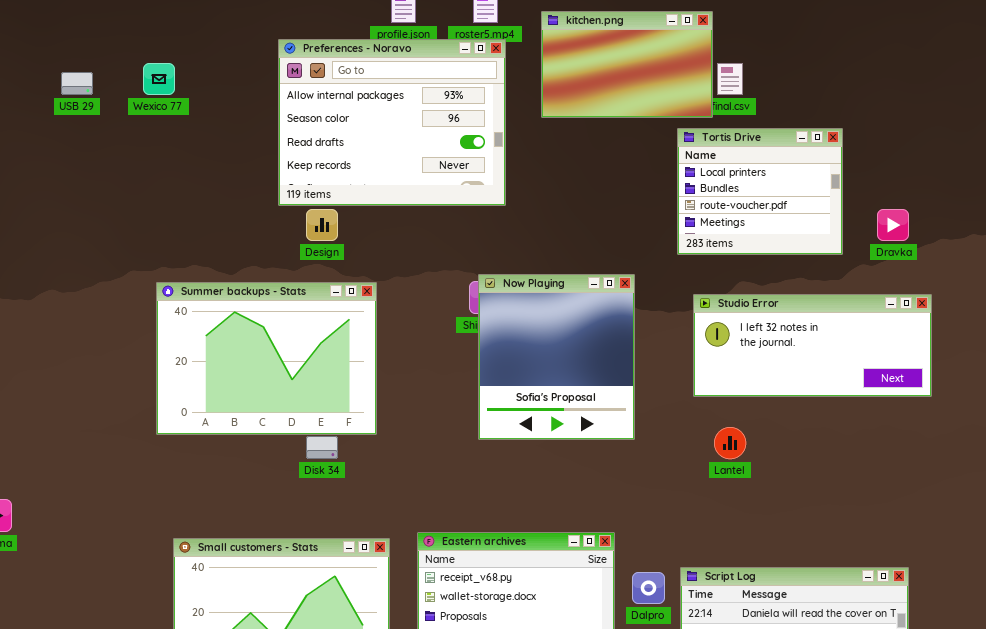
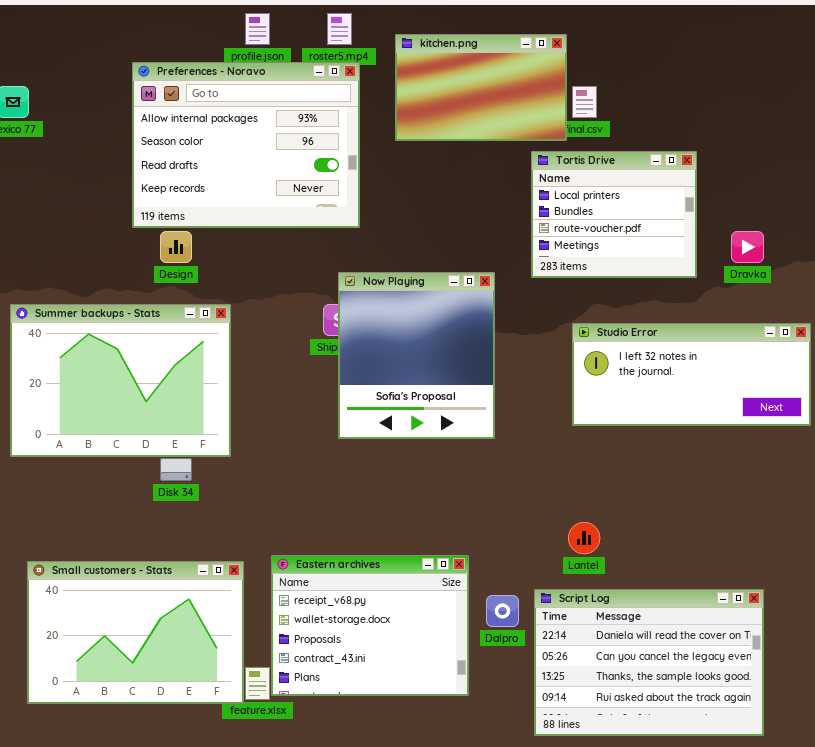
Now Playing: [478,274,635,440] -> [338,272,495,439], moved
Studio Error: [693,294,932,397] -> [572,323,811,426], moved
Lantel: [714,427,746,459] -> [568,522,600,554], moved

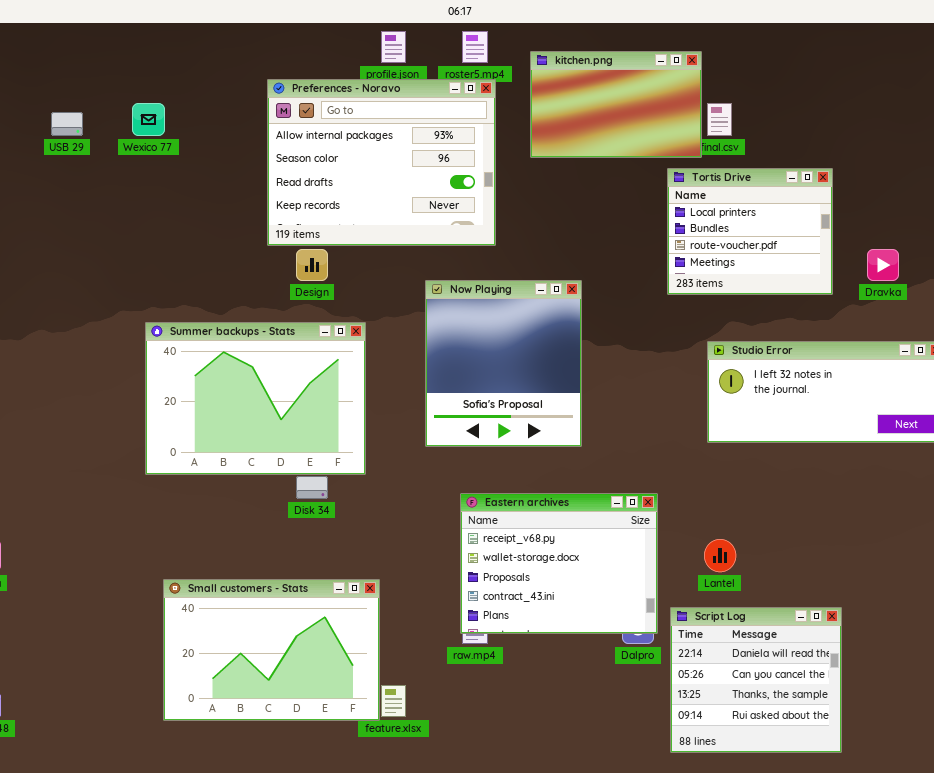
Now Playing: [338,272,495,439] -> [425,280,582,447], moved
Eastern archives: [271,555,469,696] -> [460,493,658,634], moved
Script Log: [534,589,764,736] -> [670,607,842,753], resized

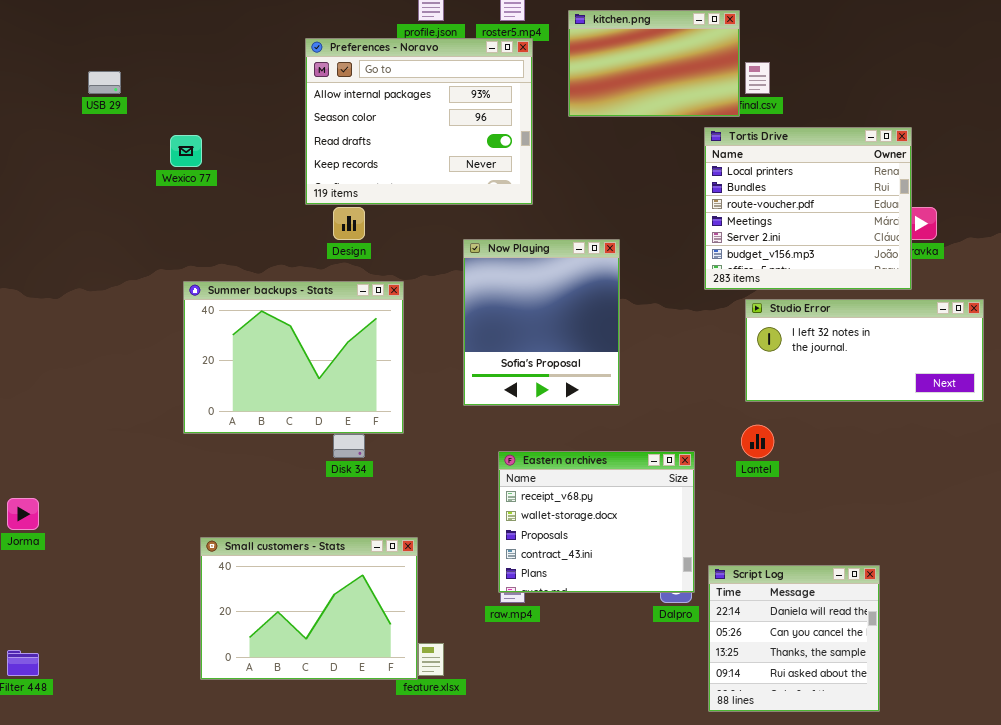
Wexico 77: [132,103,165,136] -> [170,135,202,167], moved
Tortis Drive: [667,168,833,295] -> [704,127,912,290], resized
Lantel: [704,539,736,572] -> [741,425,774,458], moved

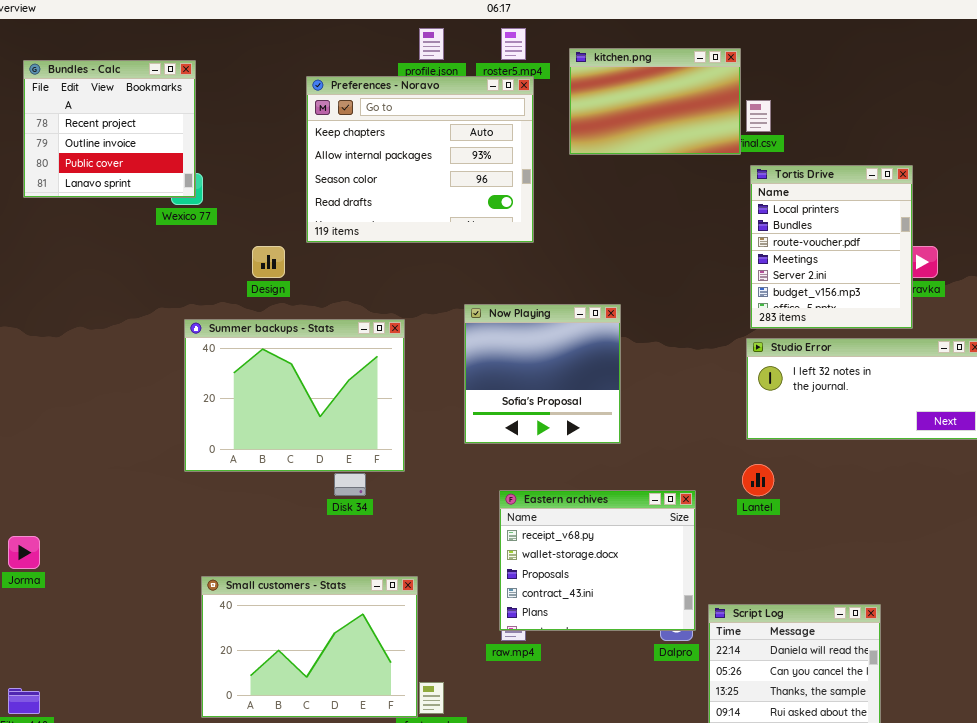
Bundles - Calc: none -> [23,60,196,198], opened
Preferences - Noravo: [305,38,533,205] -> [306,76,534,243], scrolled up 1 row
Tortis Drive: [704,127,912,290] -> [750,165,913,329], resized
Design: [333,207,365,240] -> [252,246,285,278], moved
Now Playing: [463,239,620,406] -> [464,304,621,444], resized

